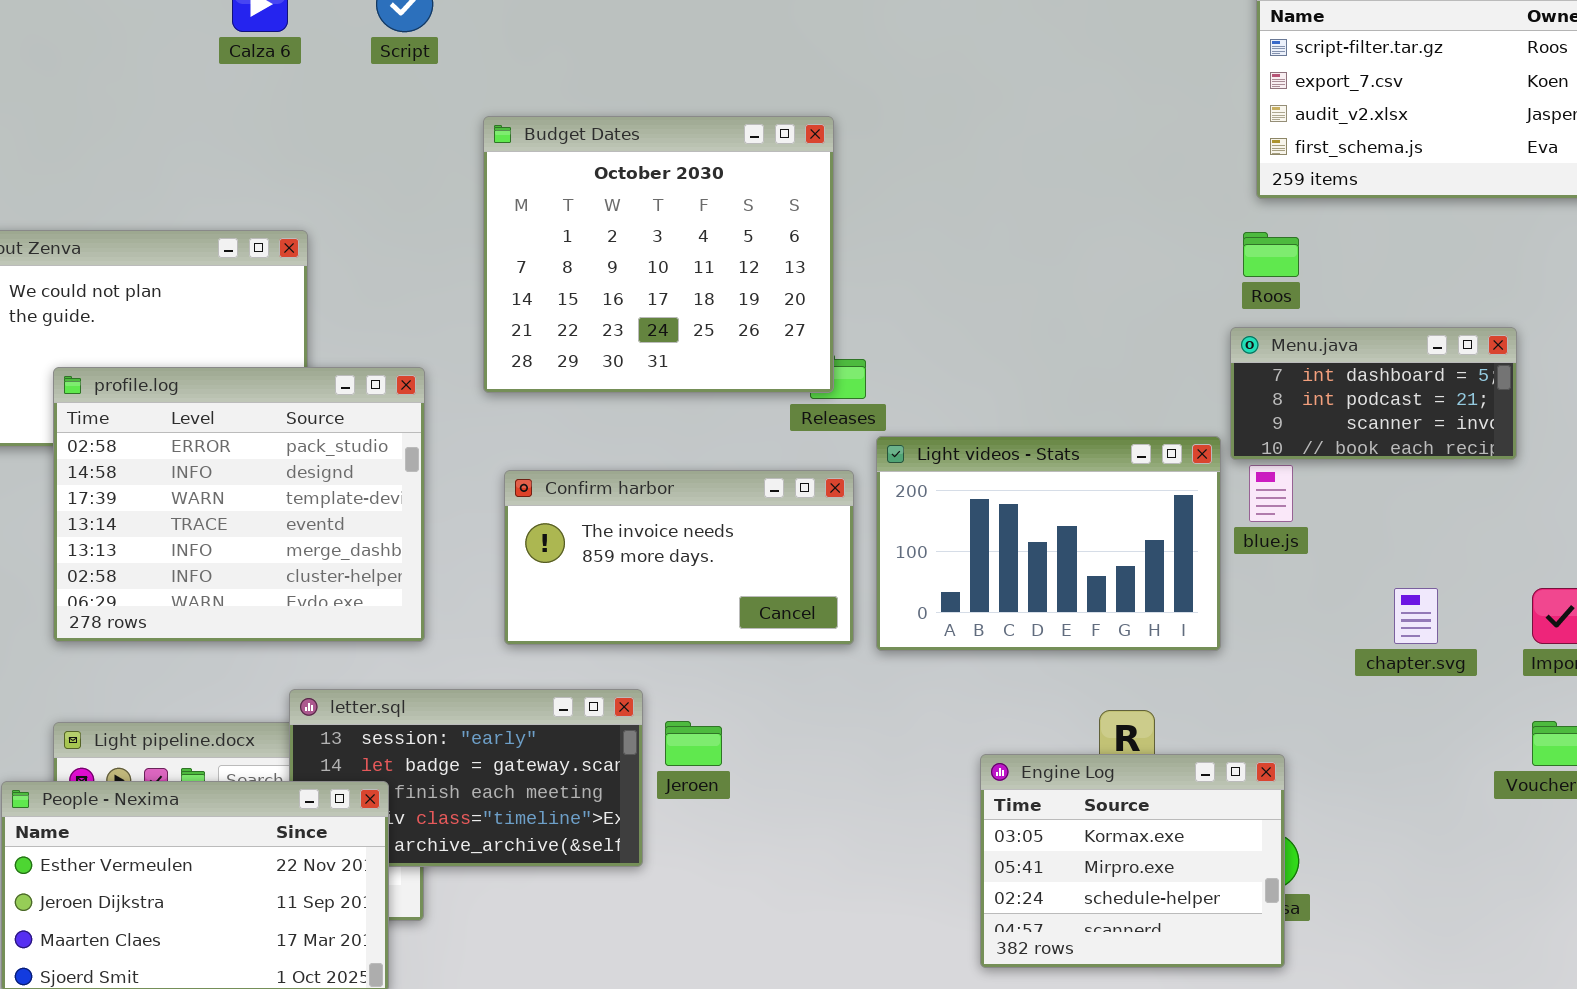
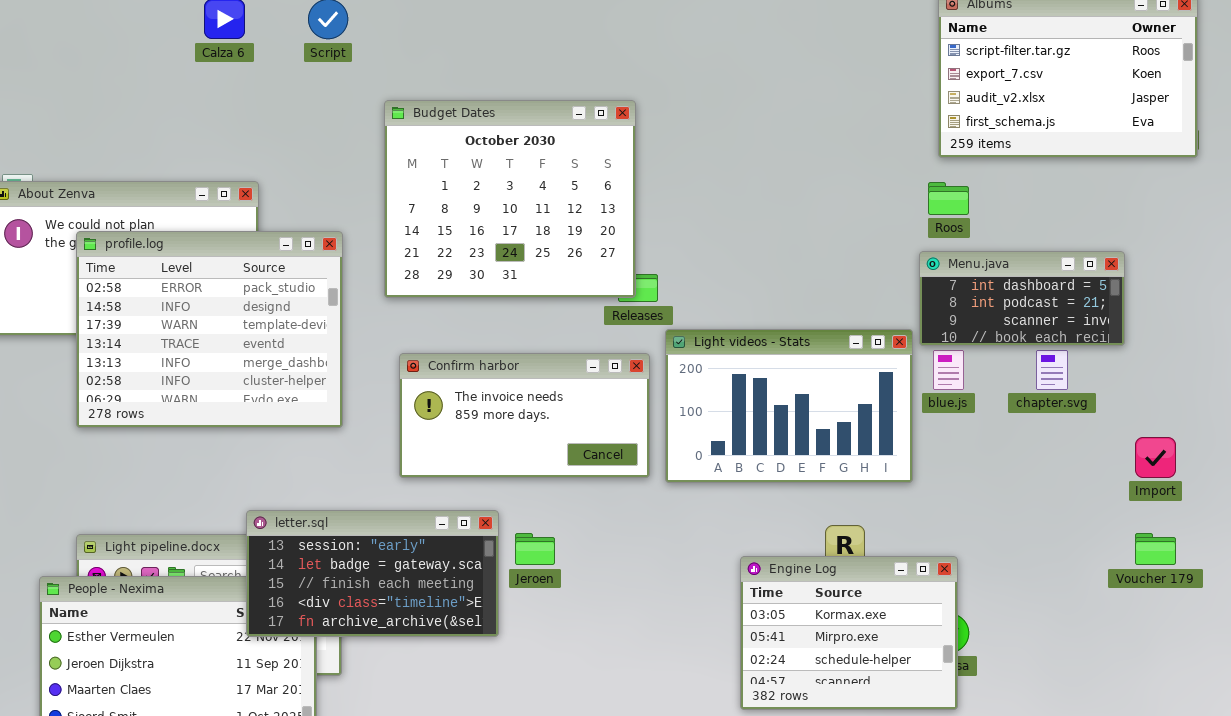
profile.log: [53,367,425,642] -> [76,231,343,428], moved
chapter.svg: [1394,588,1438,644] -> [1036,350,1068,390], moved
letter.sql: [289,689,643,867] -> [246,510,499,637], raised

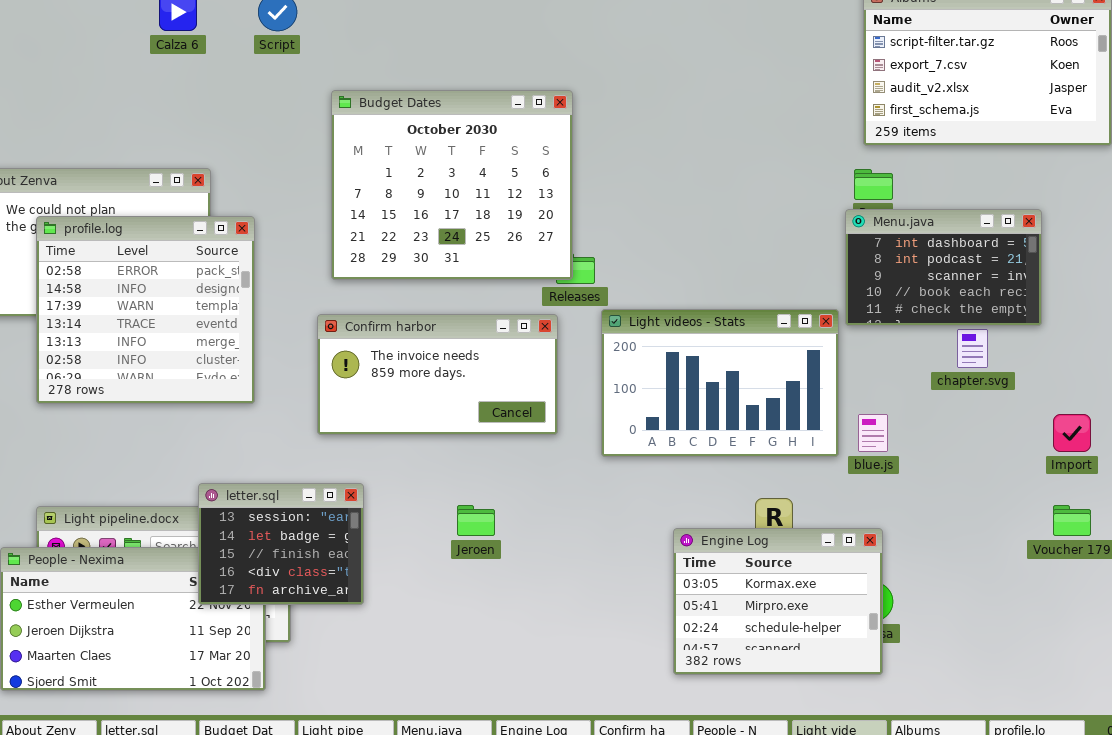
profile.log: [76,231,343,428] -> [36,216,255,404], resized
Menu.java: [919,251,1125,346] -> [845,209,1042,326], resized
blue.js: [933,350,964,390] -> [858,414,888,452], moved
Confirm harbor: [399,353,650,478] -> [317,314,558,435], moved
letter.sql: [246,510,499,637] -> [198,483,364,605], resized

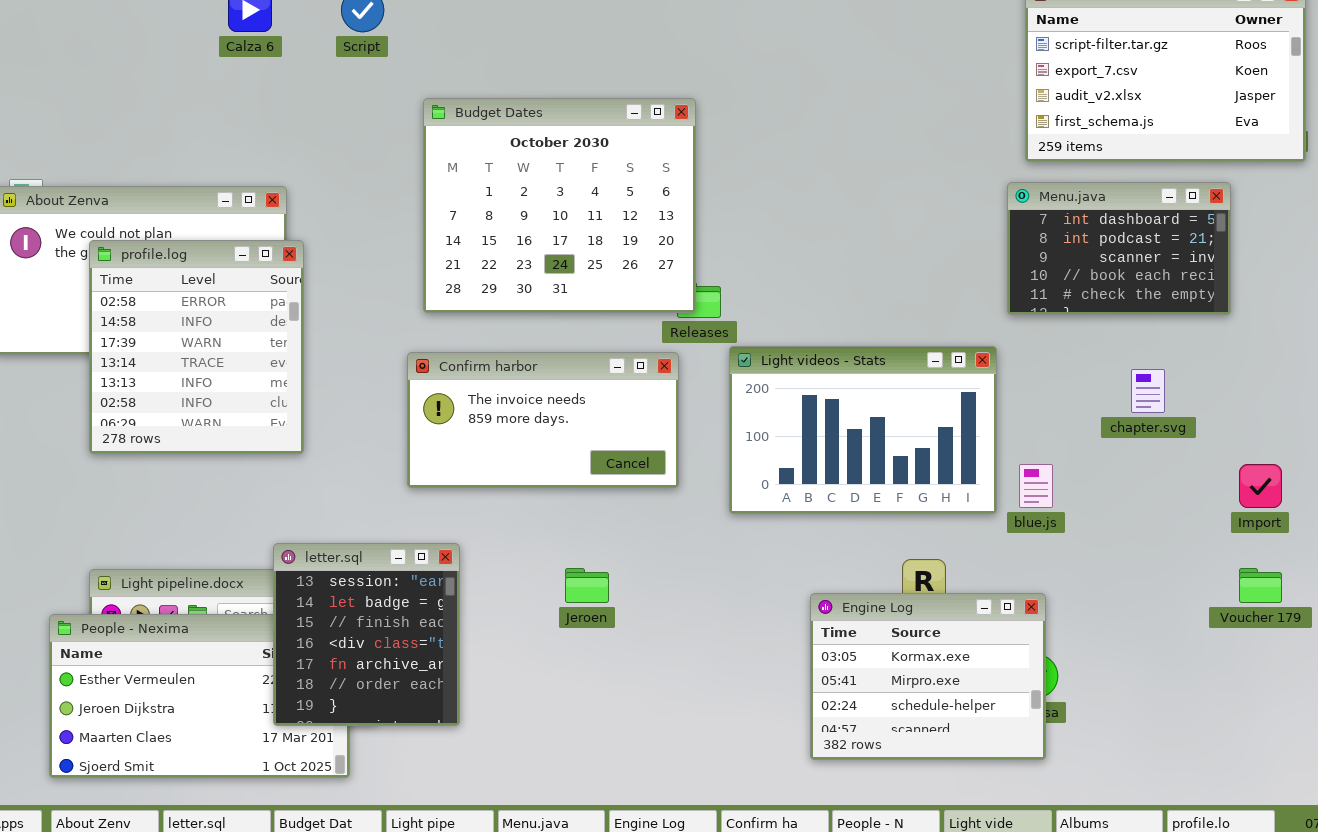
Menu.java: [845,209,1042,326] -> [1007,182,1231,315], moved
profile.log: [36,216,255,404] -> [89,240,304,454], resized
letter.sql: [198,483,364,605] -> [273,543,460,726], resized

